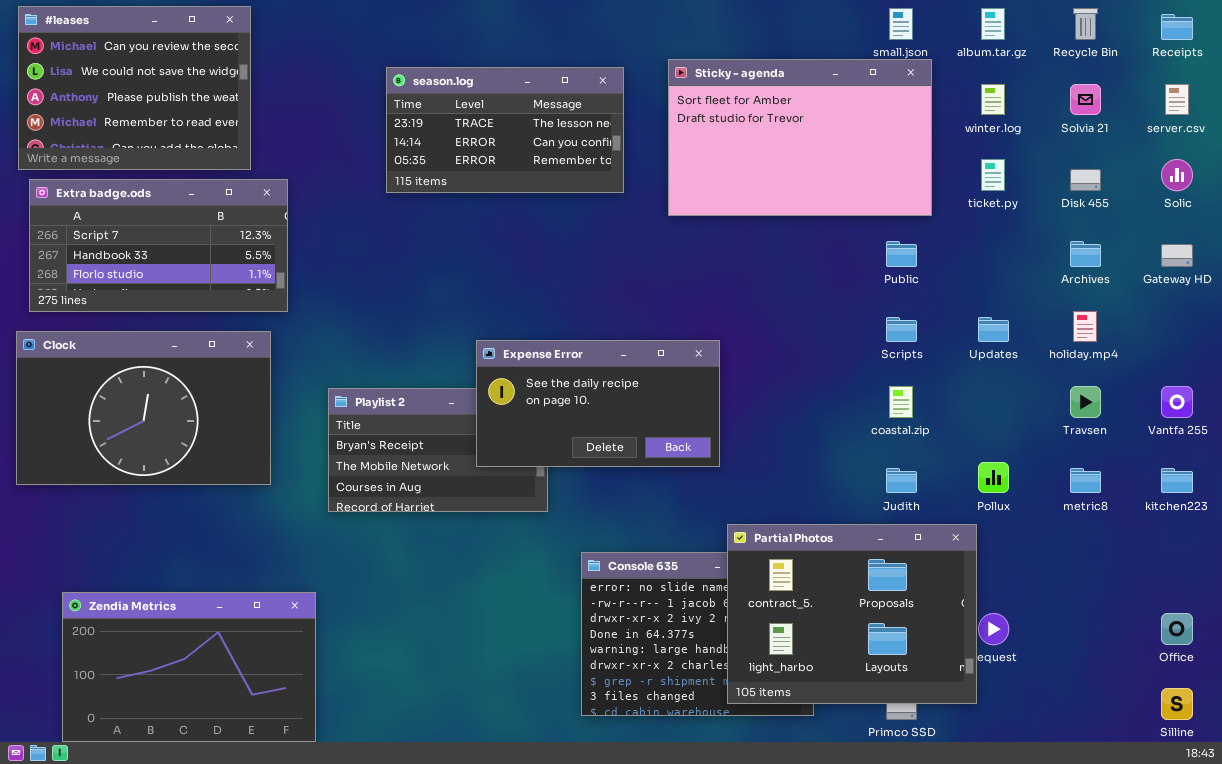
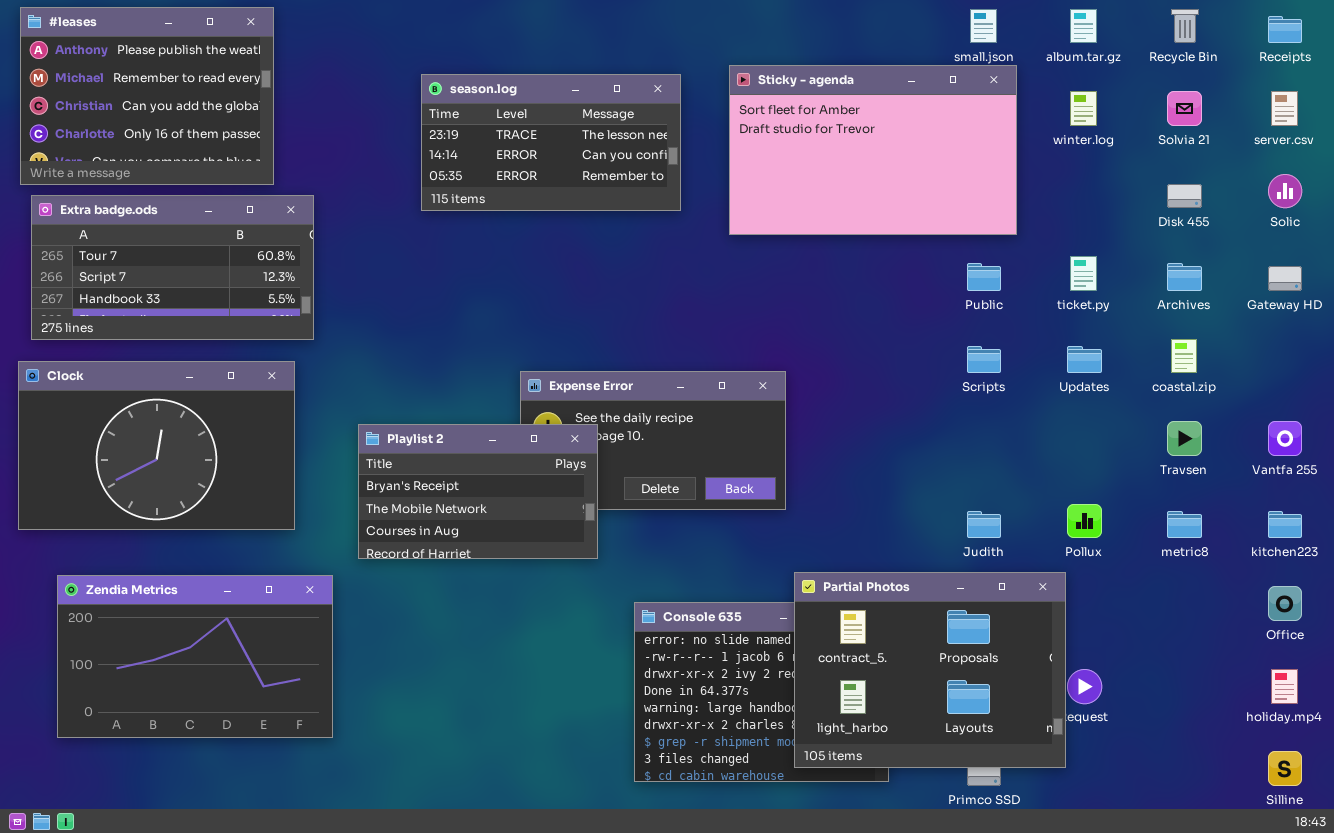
#leases: [18,6,251,170] -> [20,7,274,185], scrolled down 2 rows
ticket.py: [981,159,1005,191] -> [1070,256,1097,291], moved
Extra badge.ods: [29,179,288,312] -> [31,195,314,340], scrolled up 1 row
holiday.mp4: [1073,311,1097,342] -> [1271,669,1298,704], moved
coastal.zip: [889,386,913,418] -> [1171,339,1197,373], moved
Playlist 2: [328,388,548,512] -> [358,424,598,559], raised
Zendia Metrics: [62,592,316,742] -> [57,575,333,738], moved
Office: [1161,613,1193,645] -> [1268,586,1302,621], moved

